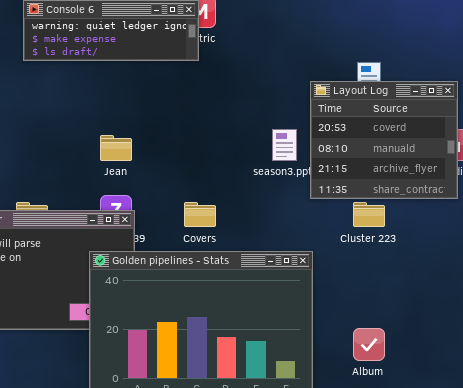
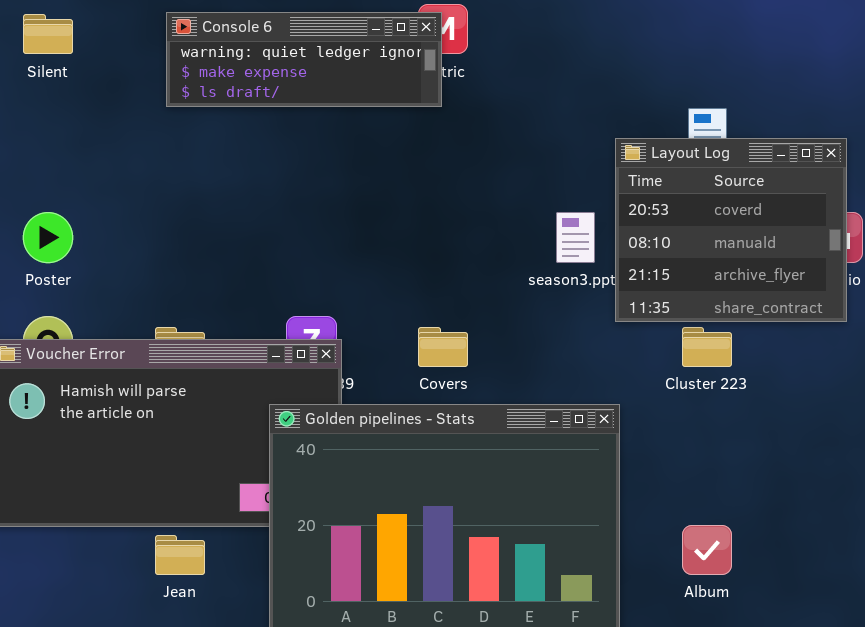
Jean: [100,135,132,161] -> [155,535,205,575], moved

